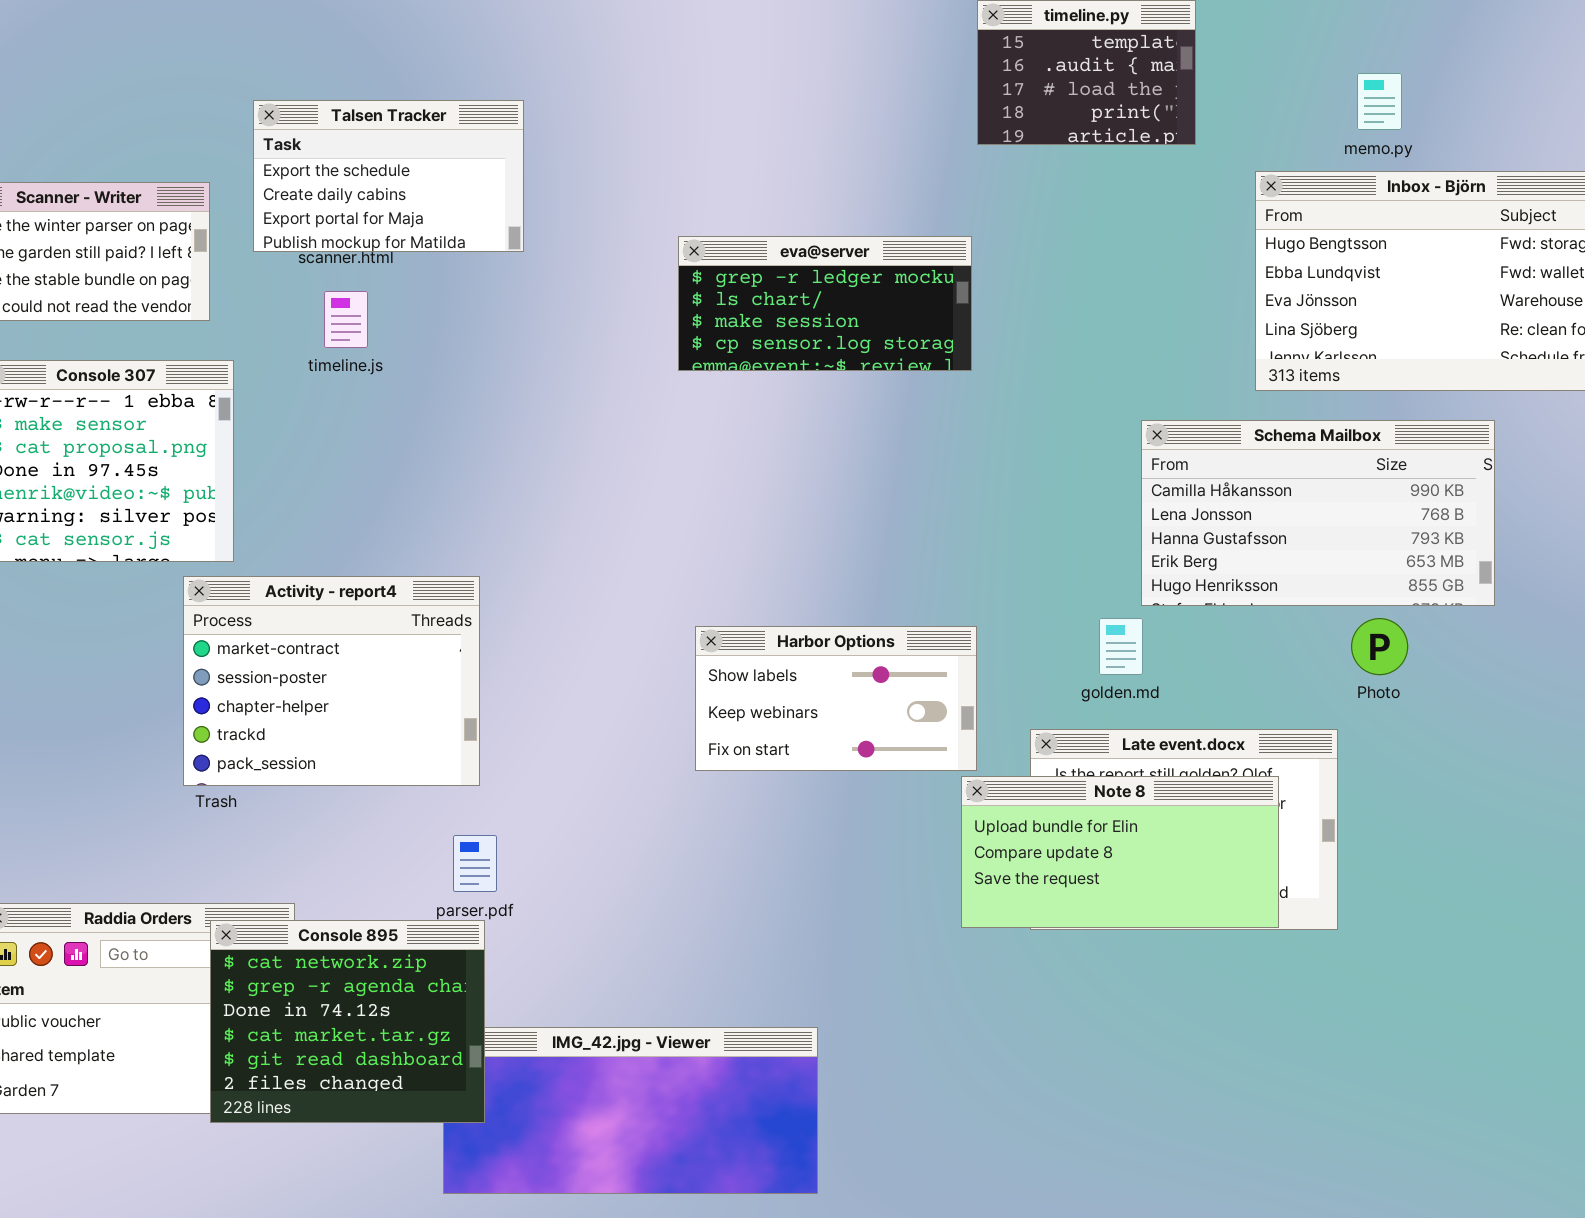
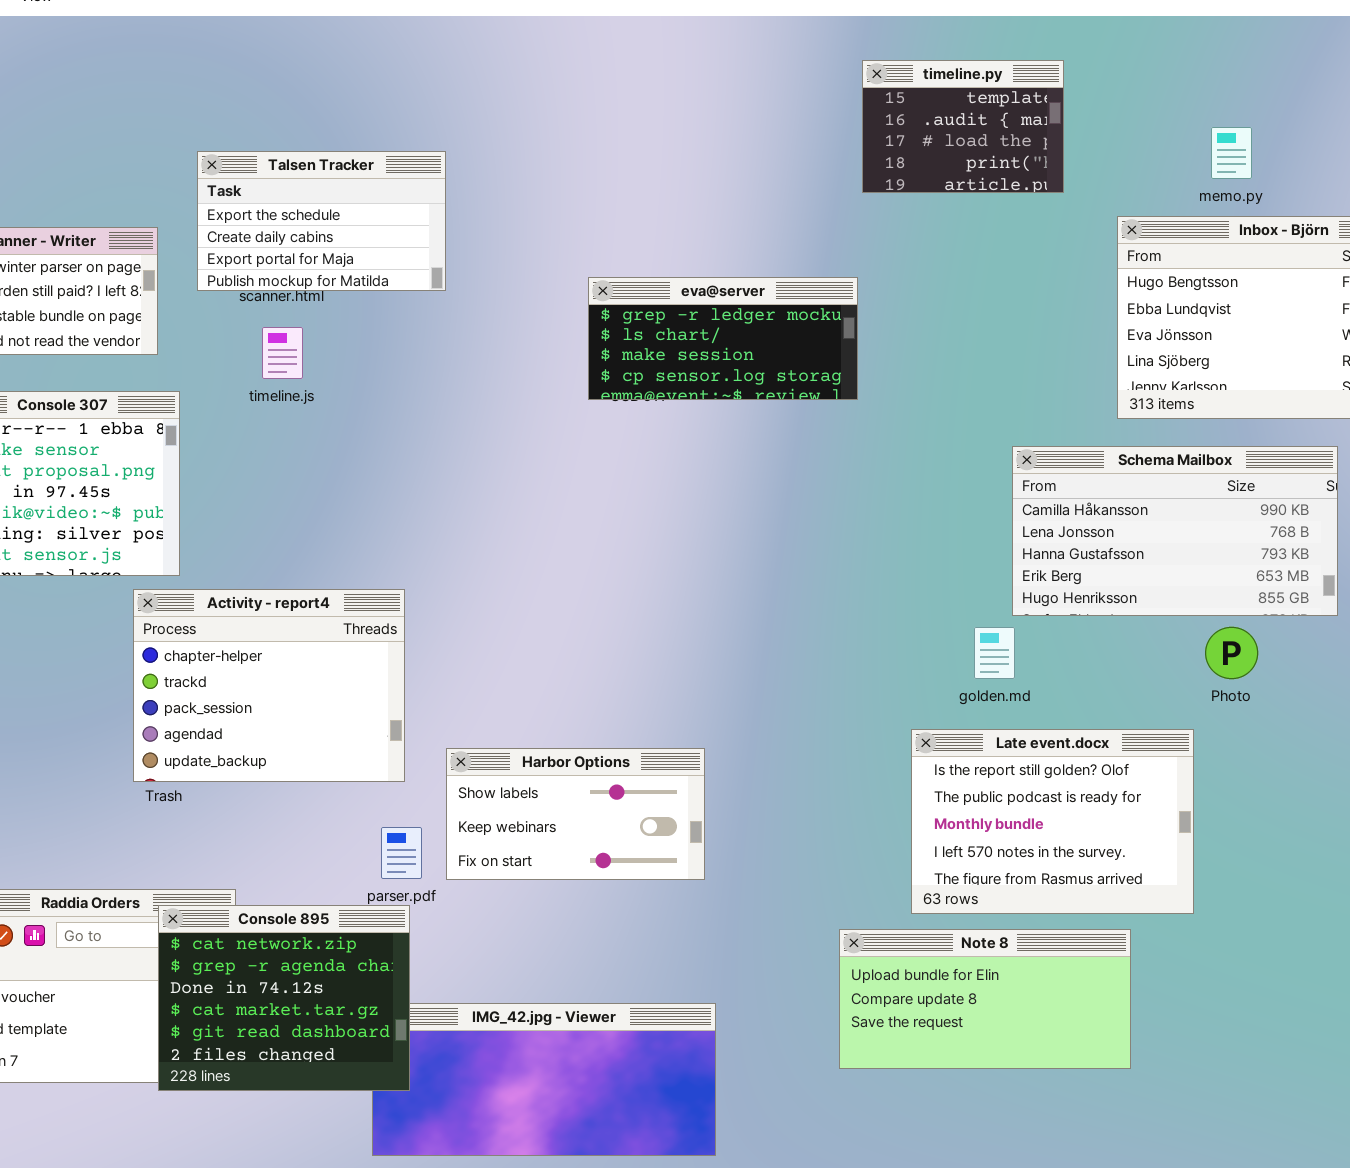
Activity - report4: [183,576,480,786] -> [133,589,405,782], scrolled down 2 rows
Harbor Options: [695,626,977,771] -> [446,748,705,880], moved
Note 8: [961,776,1279,928] -> [839,929,1131,1069], moved

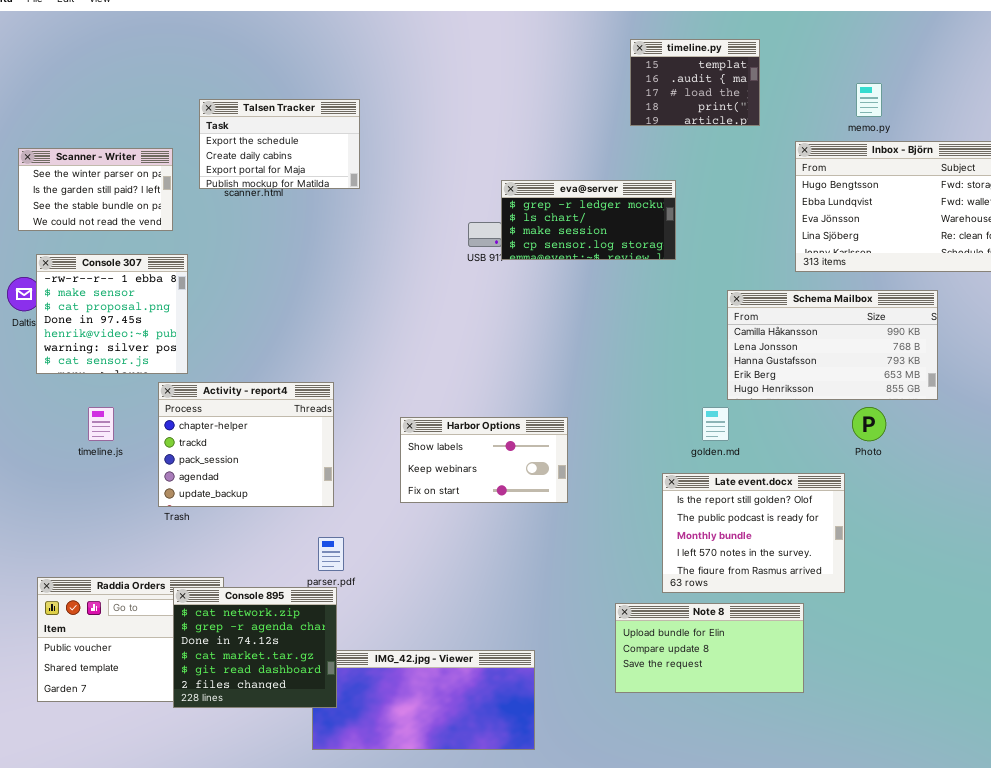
eva@server: [588,277,858,400] -> [501,180,676,260], moved
timeline.js: [262,327,303,379] -> [88,407,114,441], moved
Harbor Options: [446,748,705,880] -> [400,417,568,503], moved

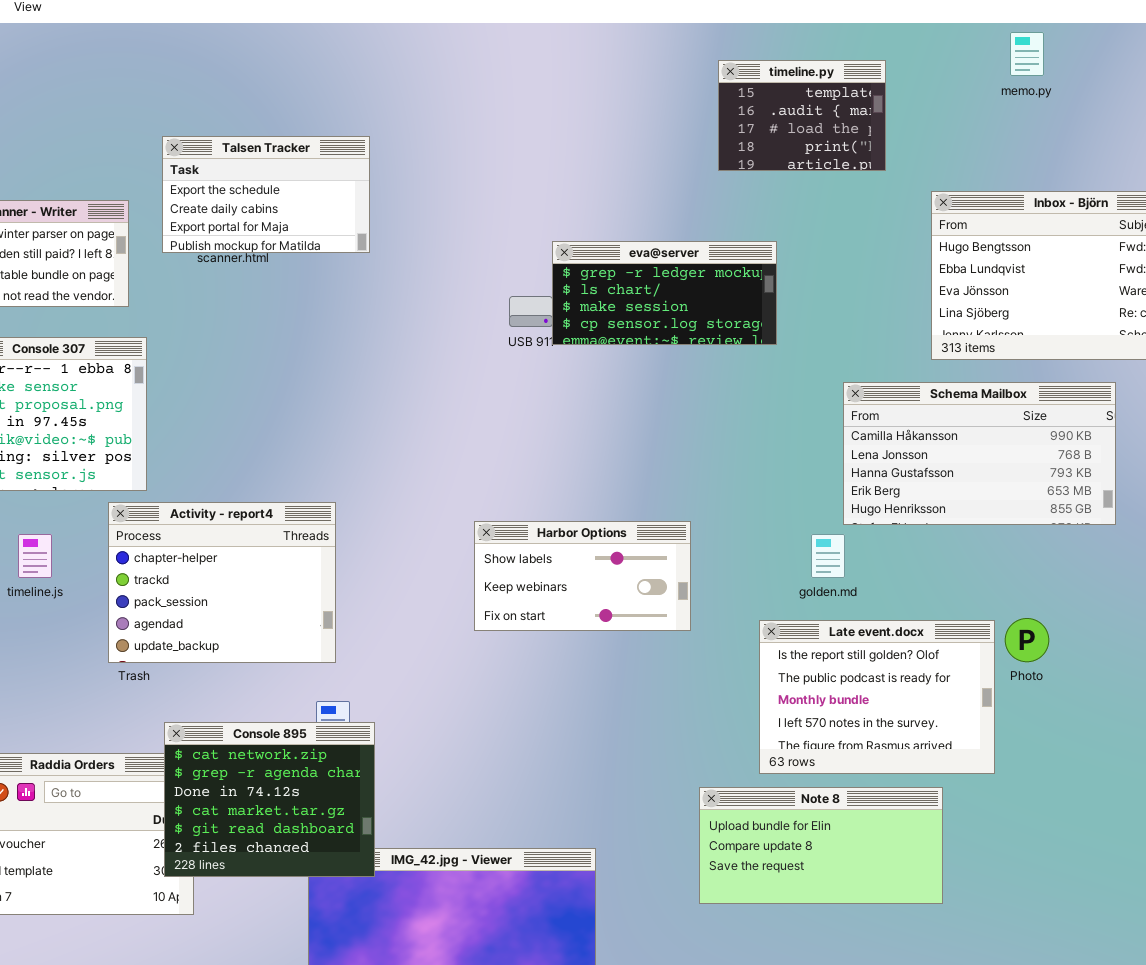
memo.py: [856,83,882,117] -> [1010,32,1044,76], moved
Photo: [852,407,886,441] -> [1005,618,1049,662], moved
Harbor Options: [400,417,568,503] -> [474,521,691,631], moved
Console 895: [173,587,337,708] -> [164,722,375,877], moved

